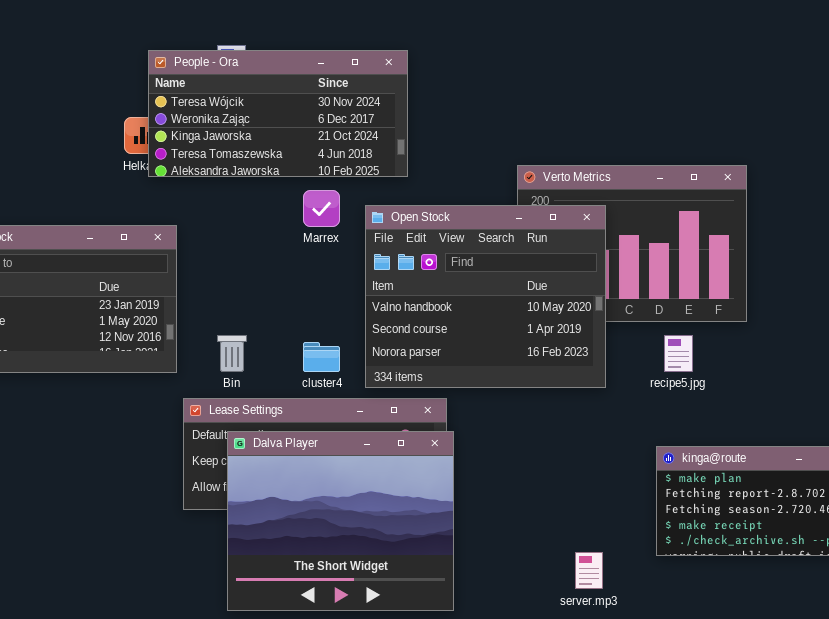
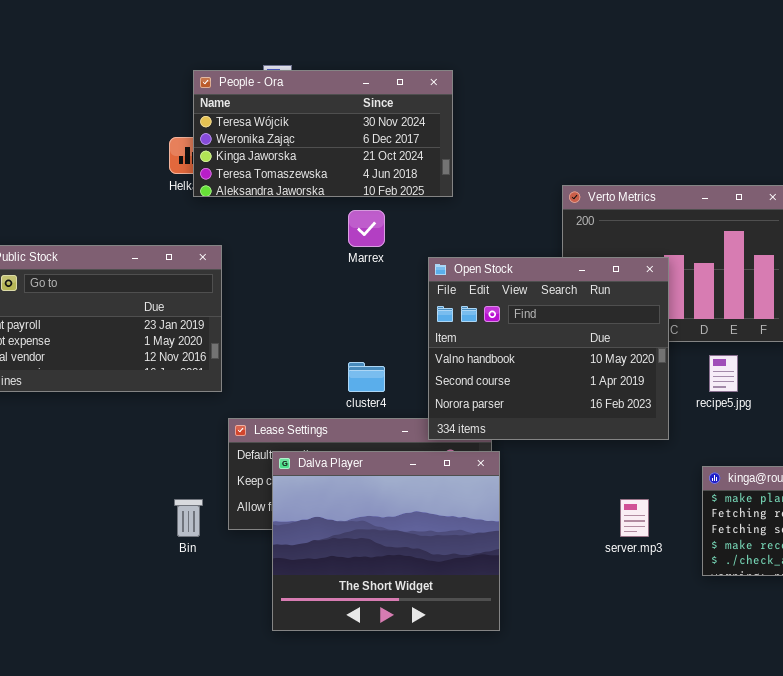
Open Stock: [365,205,606,388] -> [428,257,669,440], moved
Bin: [217,335,247,372] -> [174,499,203,537], moved
server.mp3: [575,552,603,589] -> [620,499,649,537], moved

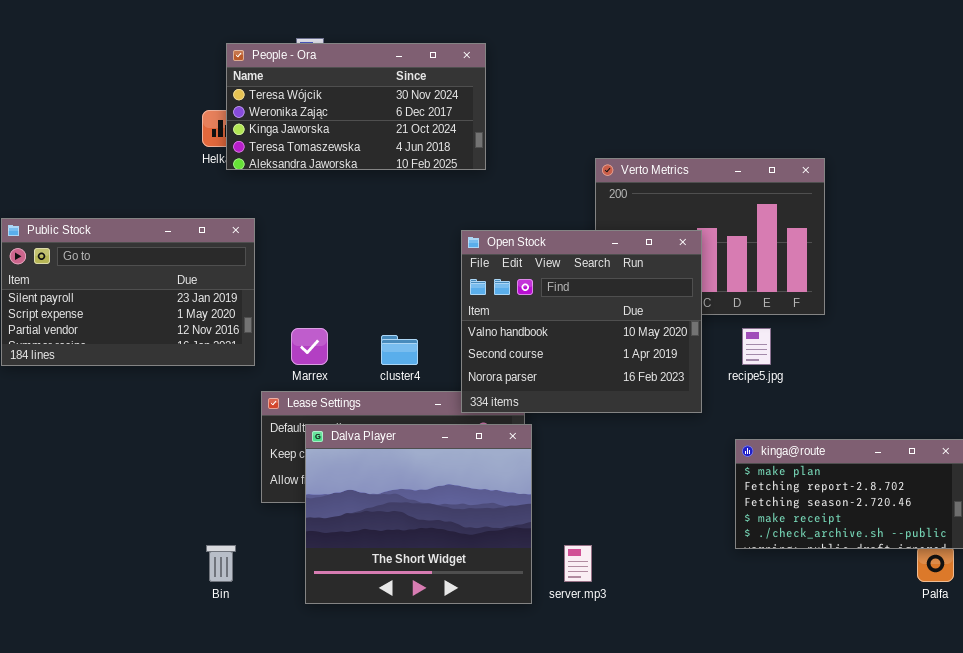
Marrex: [348,210,385,247] -> [291,328,328,365], moved
Bin: [174,499,203,537] -> [206,545,236,582], moved
server.mp3: [620,499,649,537] -> [564,545,592,582], moved

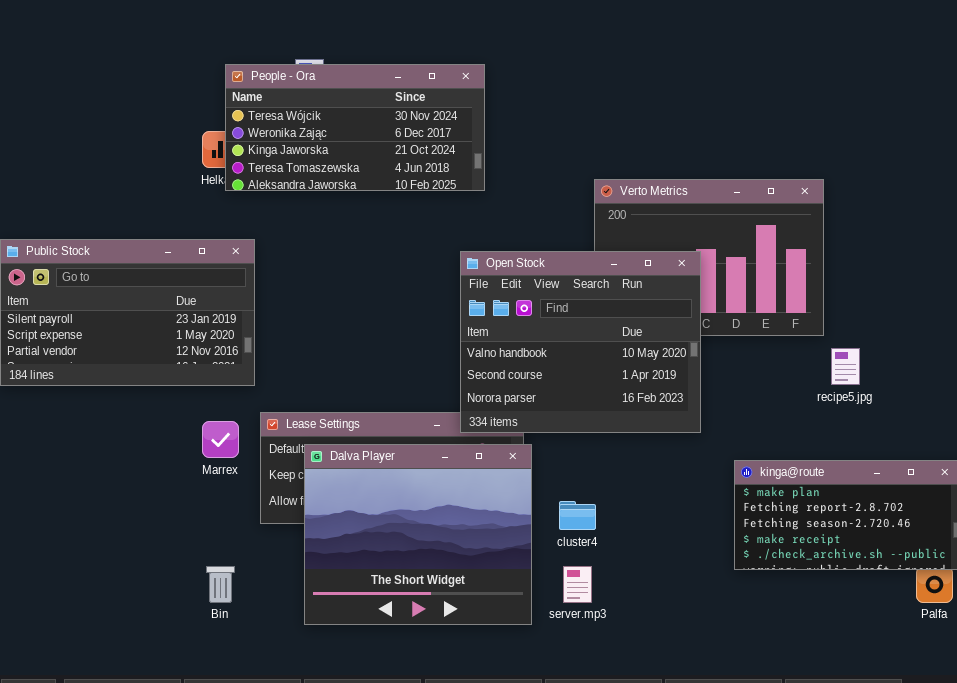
Marrex: [291,328,328,365] -> [202,421,239,458], moved
recipe5.jpg: [742,328,771,365] -> [831,348,860,385], moved
cluster4: [381,335,418,365] -> [559,501,596,530], moved

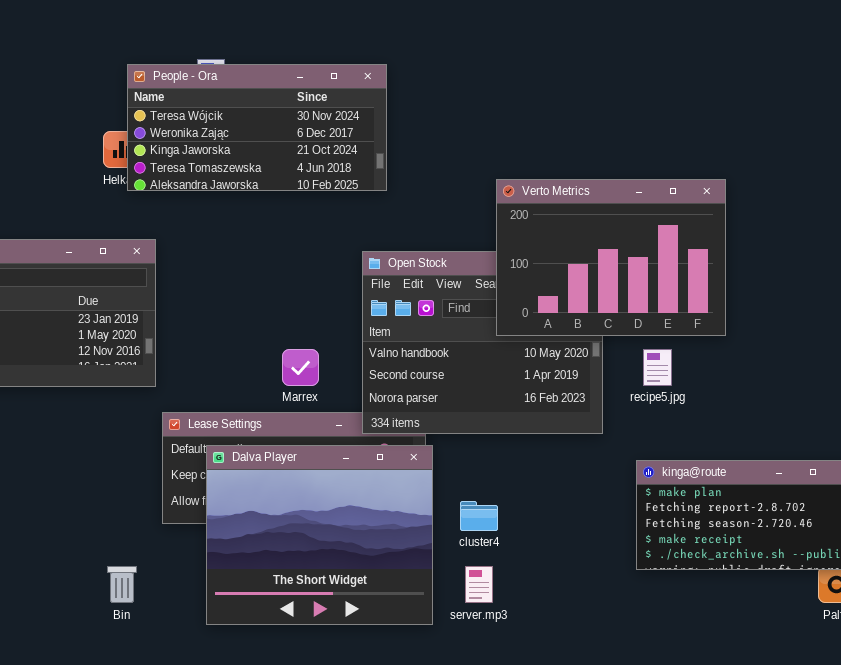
Verto Metrics: [594,179,824,336] -> [496,179,726,336], raised
recipe5.jpg: [831,348,860,385] -> [643,349,672,386], moved
Marrex: [202,421,239,458] -> [282,349,319,386], moved

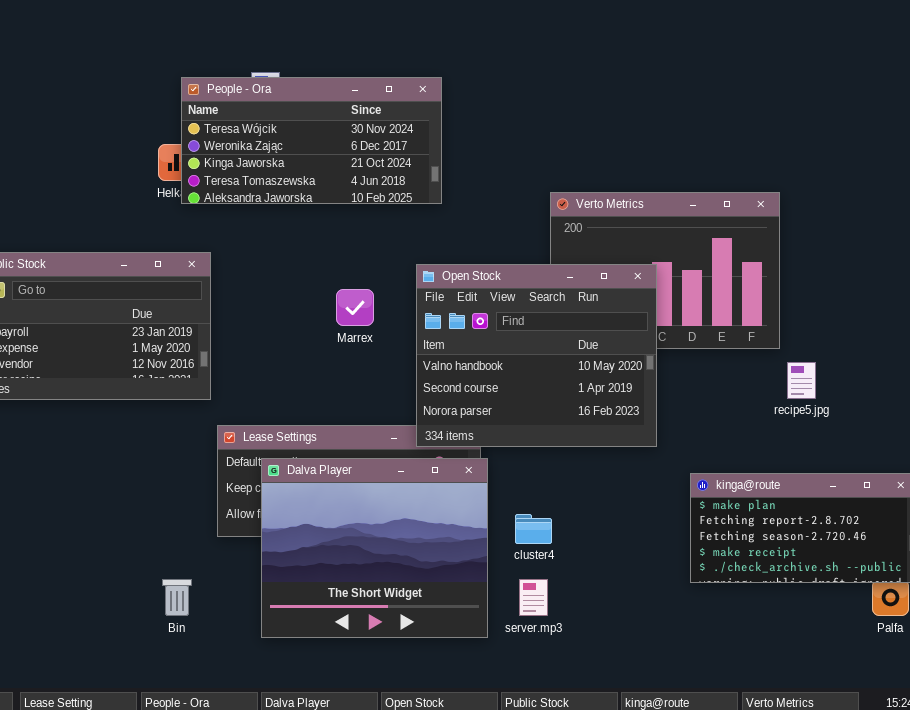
Open Stock: [362,251,603,434] -> [416,264,657,447], raised
Marrex: [282,349,319,386] -> [336,289,374,326], moved
recipe5.jpg: [643,349,672,386] -> [787,362,816,399], moved

